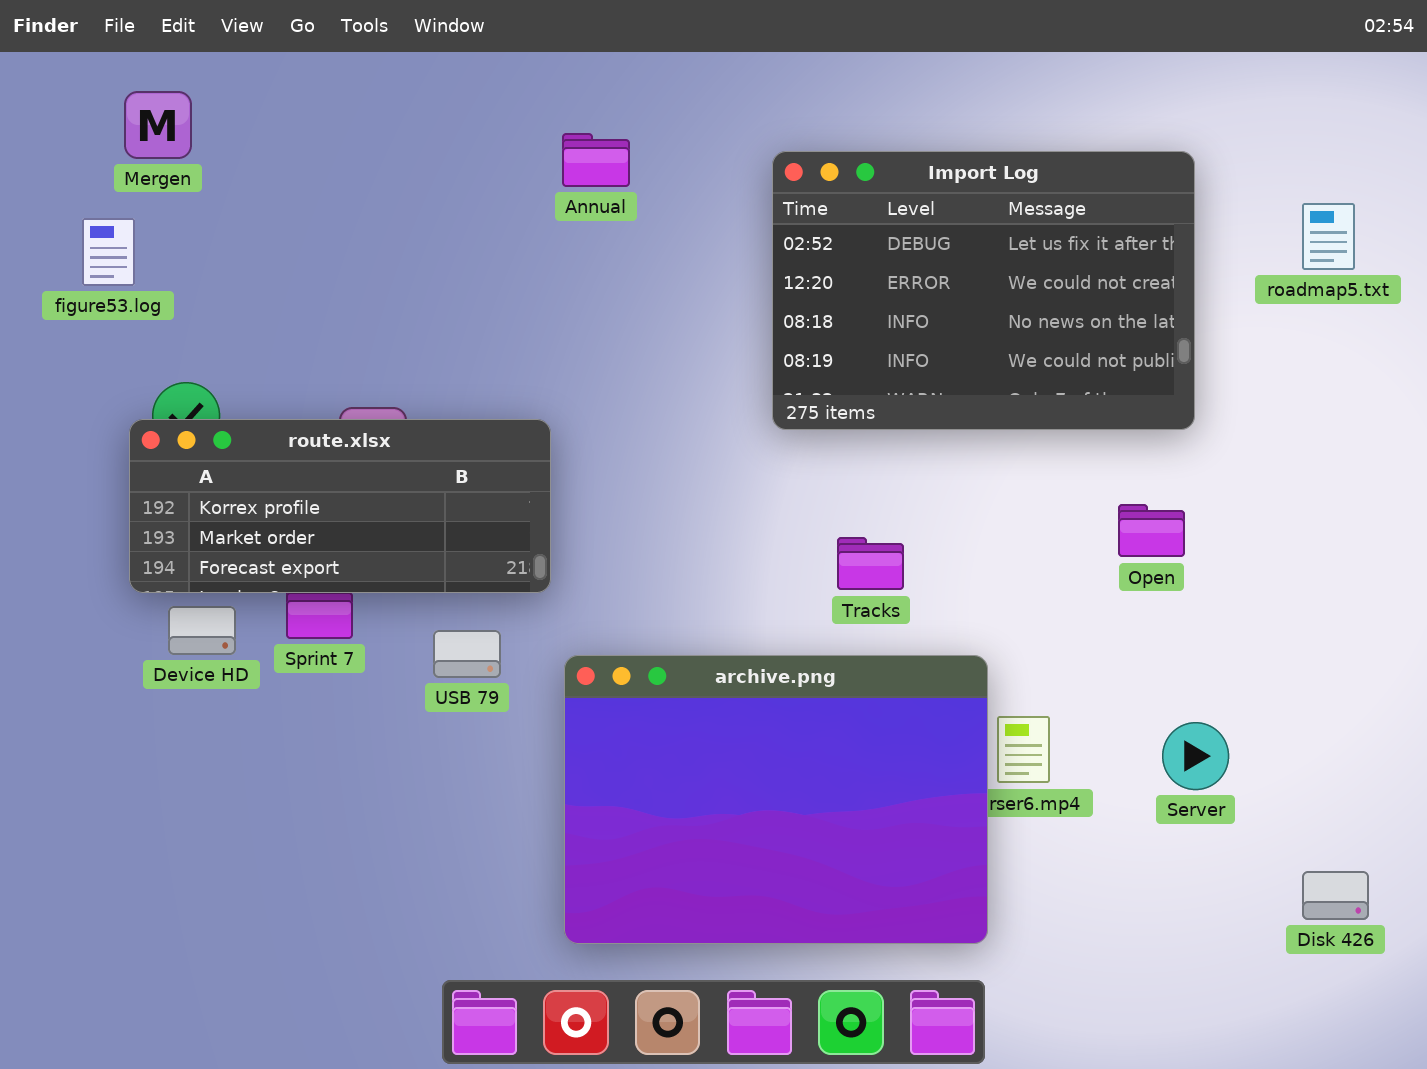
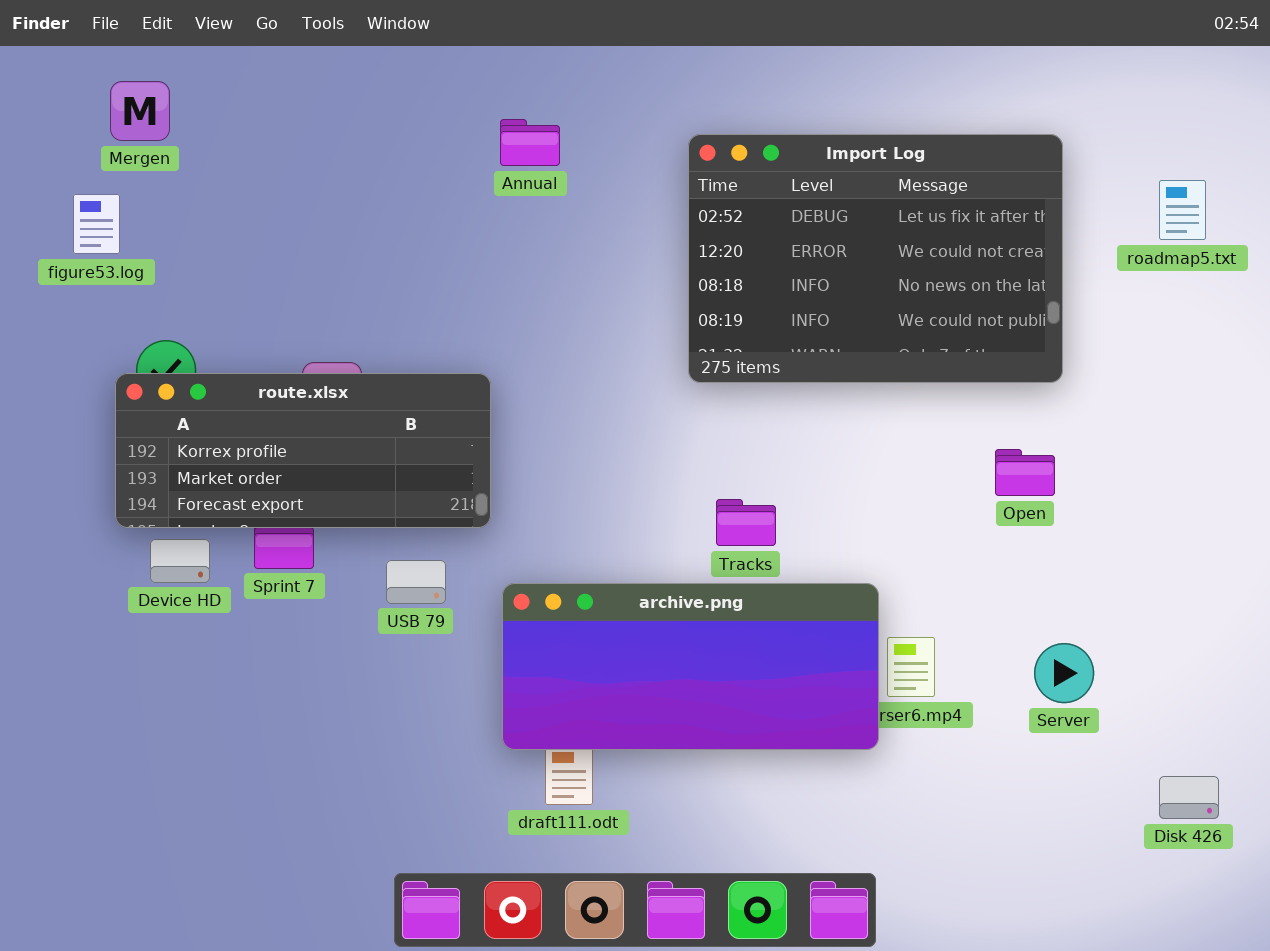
Tracks: [837,537,904,590] -> [716,499,776,546], moved
archive.png: [564,655,988,944] -> [502,583,879,750], resized

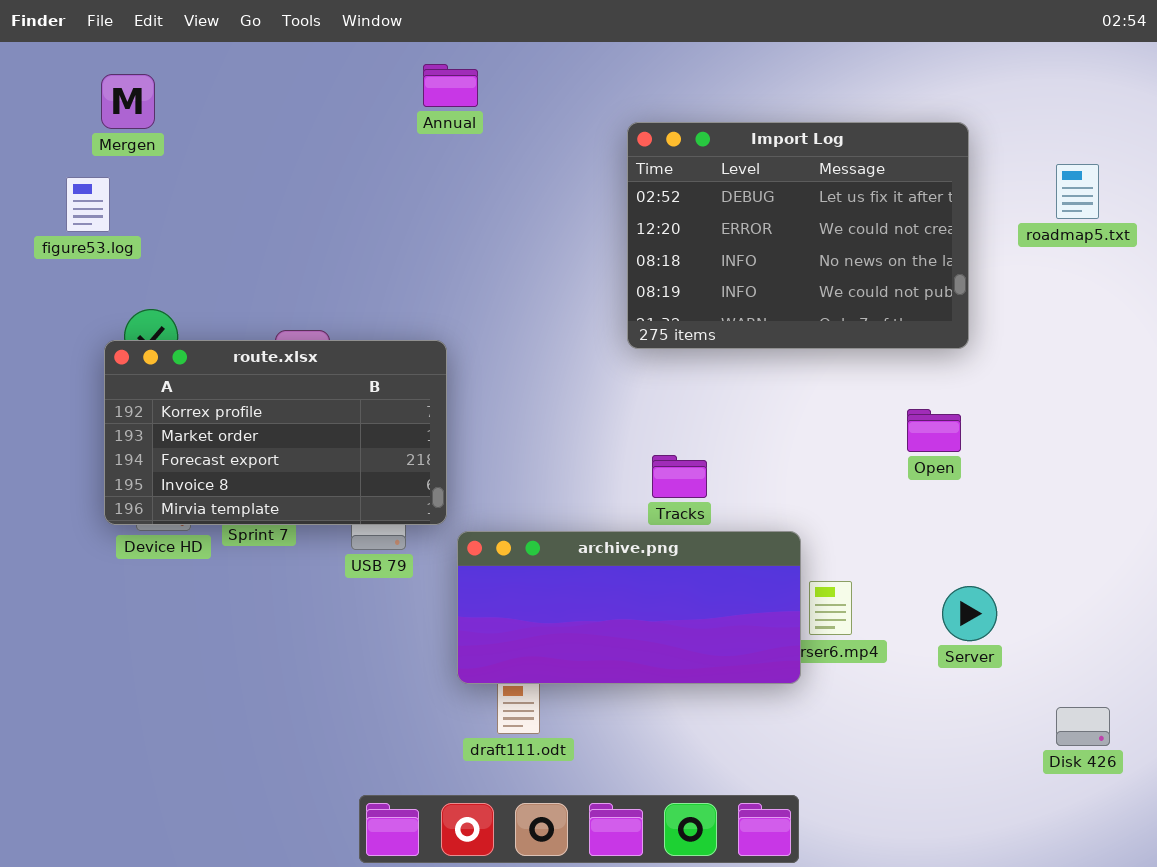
Annual: [500,119,560,166] -> [423,64,478,107], moved
route.xlsx: [115,373,491,528] -> [104,340,447,525], resized

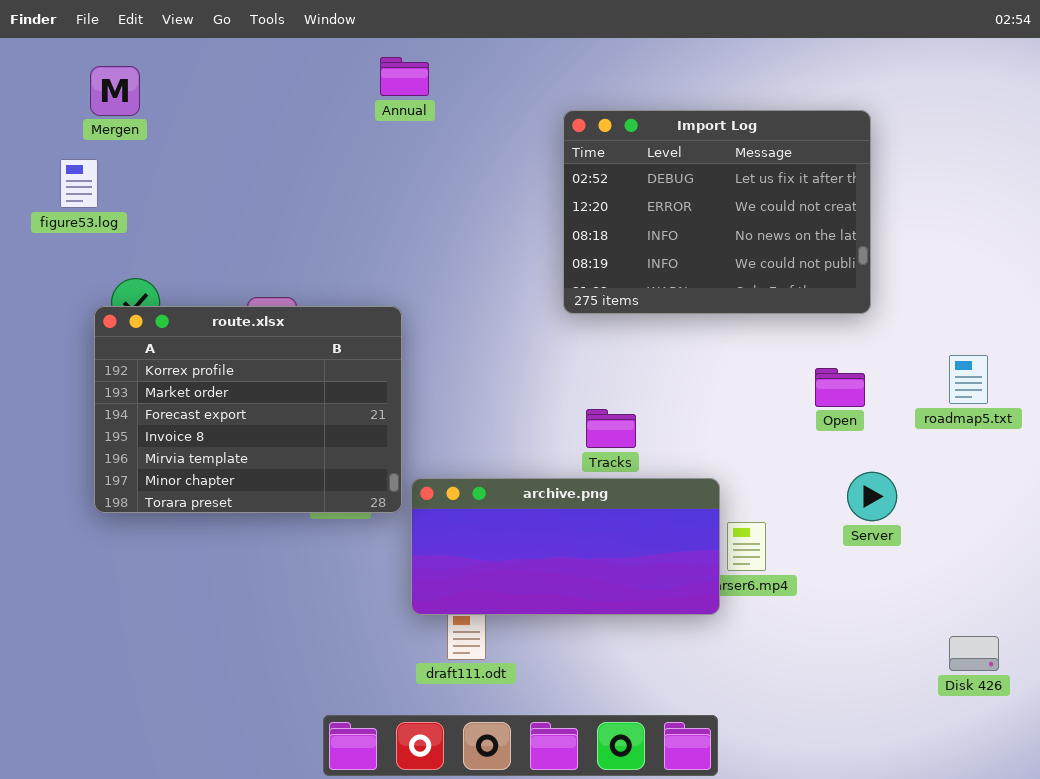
roadmap5.txt: [1056,164,1099,219] -> [949,355,988,404], moved
route.xlsx: [104,340,447,525] -> [94,306,402,513], resized
Server: [942,586,997,641] -> [847,472,897,521], moved

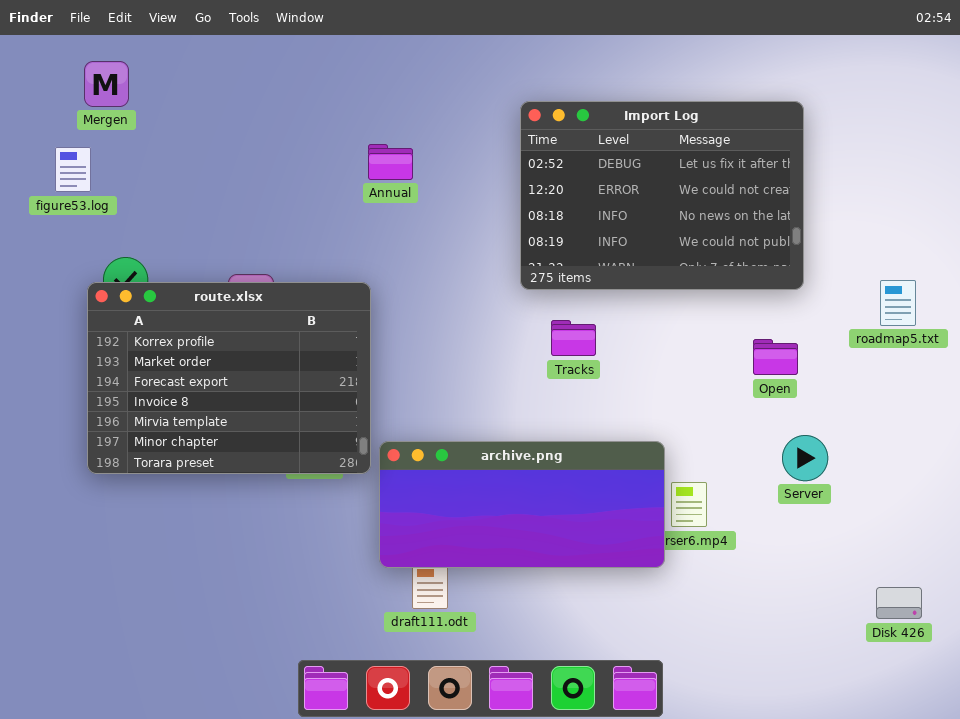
Annual: [380,57,429,96] -> [368,144,413,180], moved
roadmap5.txt: [949,355,988,404] -> [880,280,916,326], moved
Tracks: [586,409,636,448] -> [551,320,596,356], moved

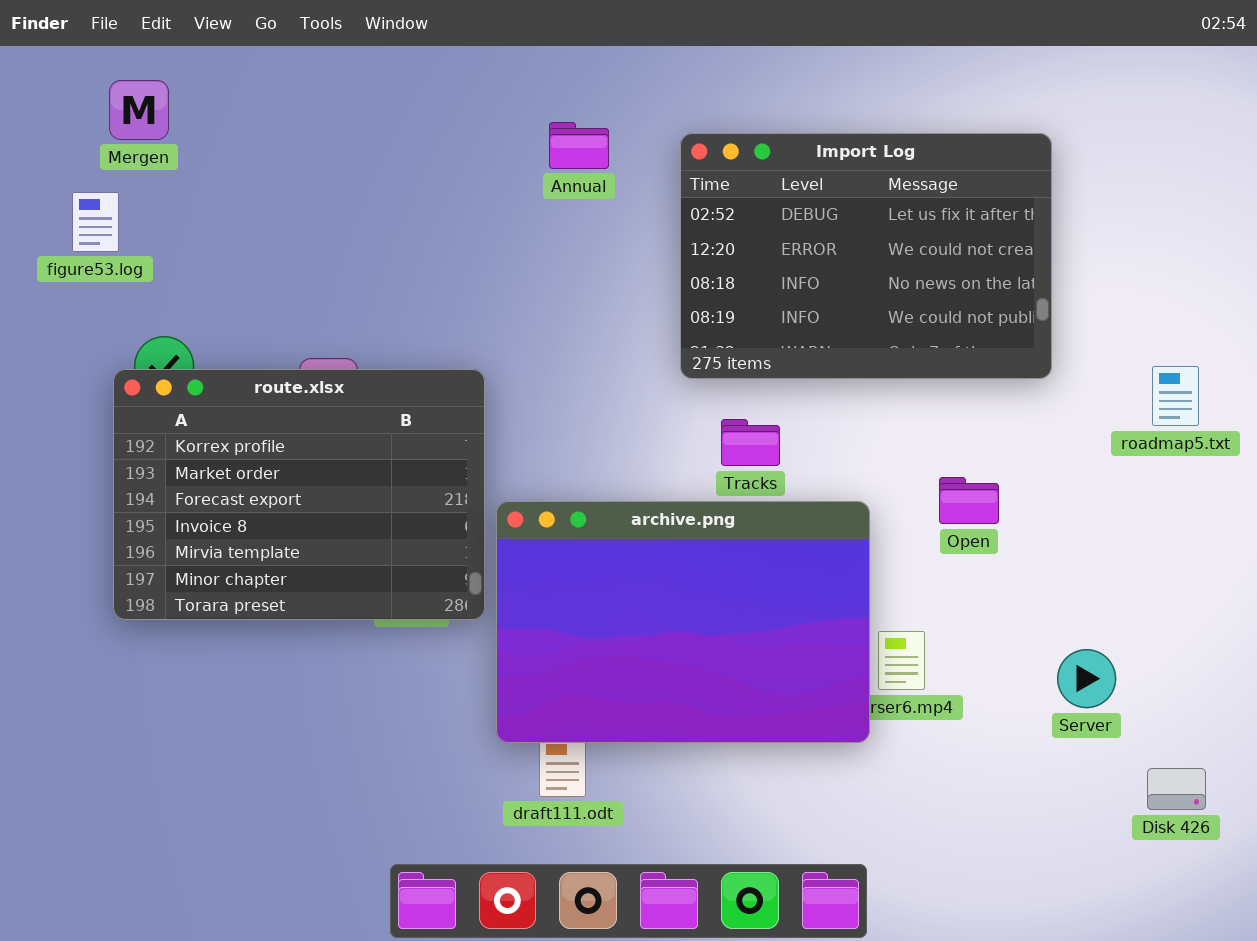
Annual: [368,144,413,180] -> [549,122,609,169], moved
Open: [753,339,798,375] -> [939,477,999,524], moved
Server: [782,435,828,481] -> [1057,649,1116,708], moved
archive.png: [379,441,665,568] -> [496,501,870,743], resized

